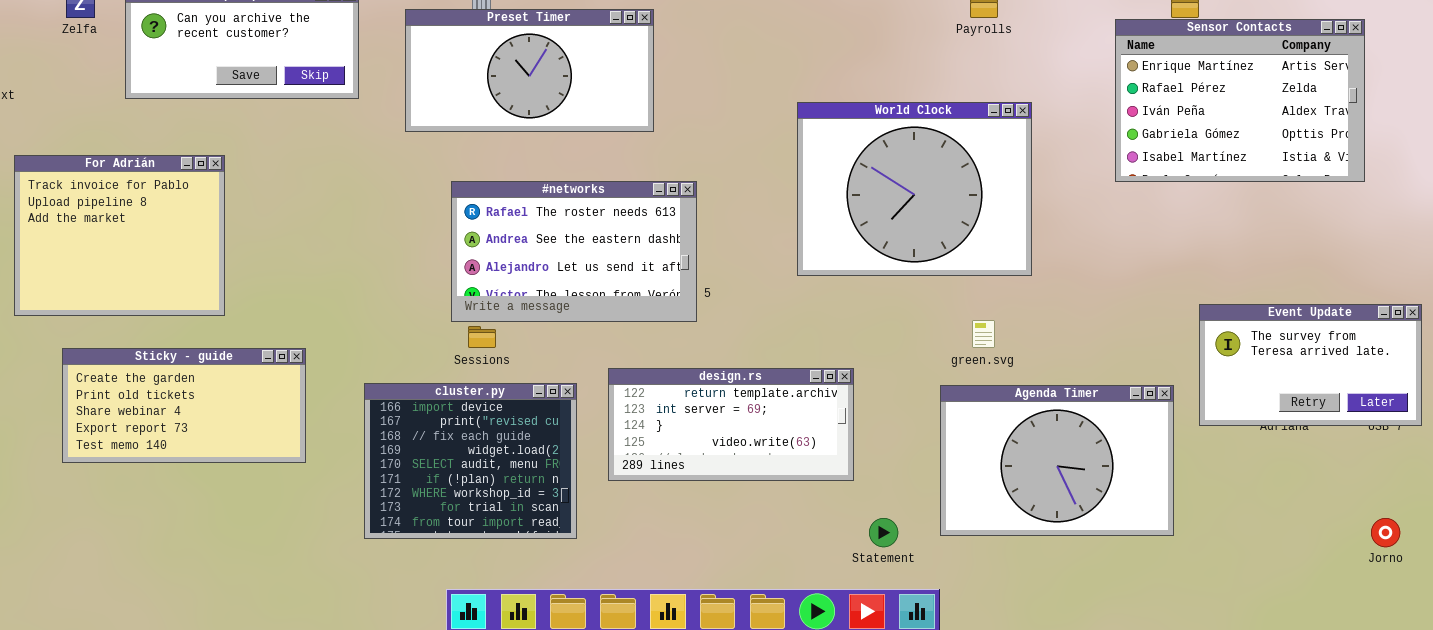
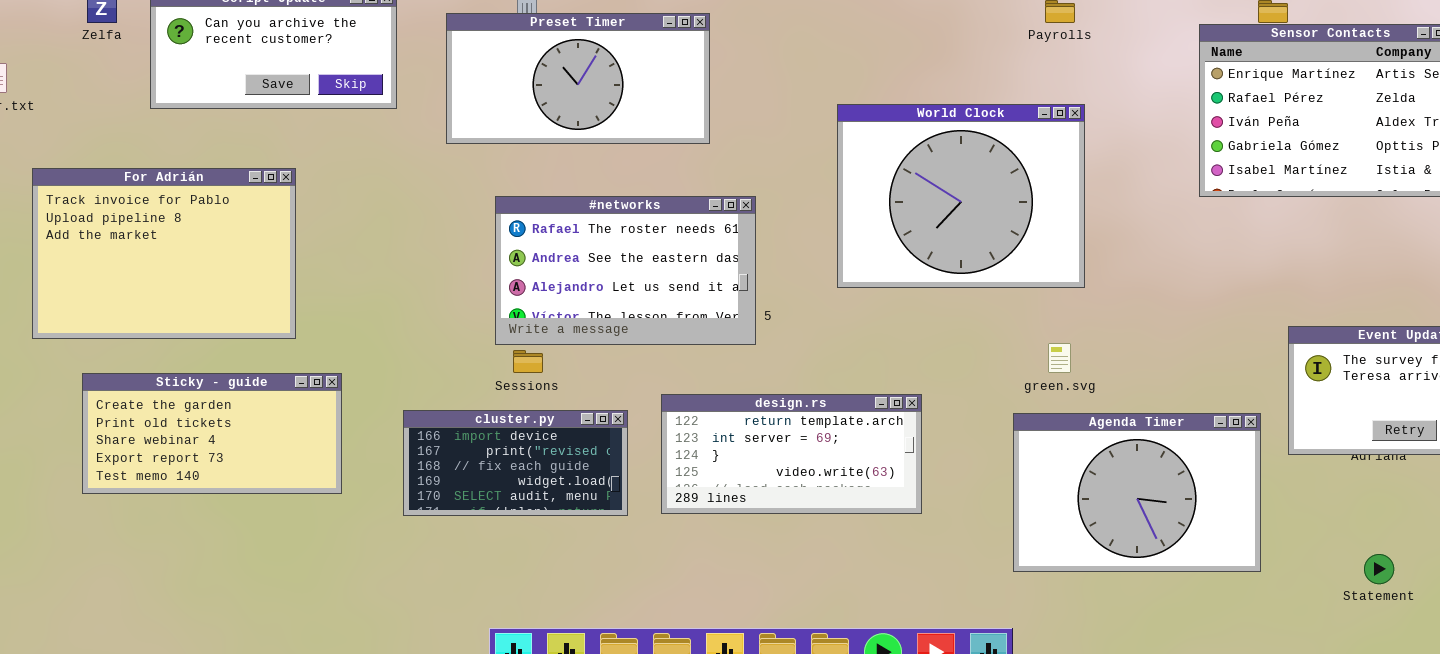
World Clock: [797,102,1032,276] -> [837,104,1085,288], moved
For Adrián: [14,155,225,316] -> [32,168,296,339], resized
cluster.py: [364,383,577,539] -> [403,410,628,516], resized
Statement: [869,518,898,547] -> [1364,554,1394,584], moved

